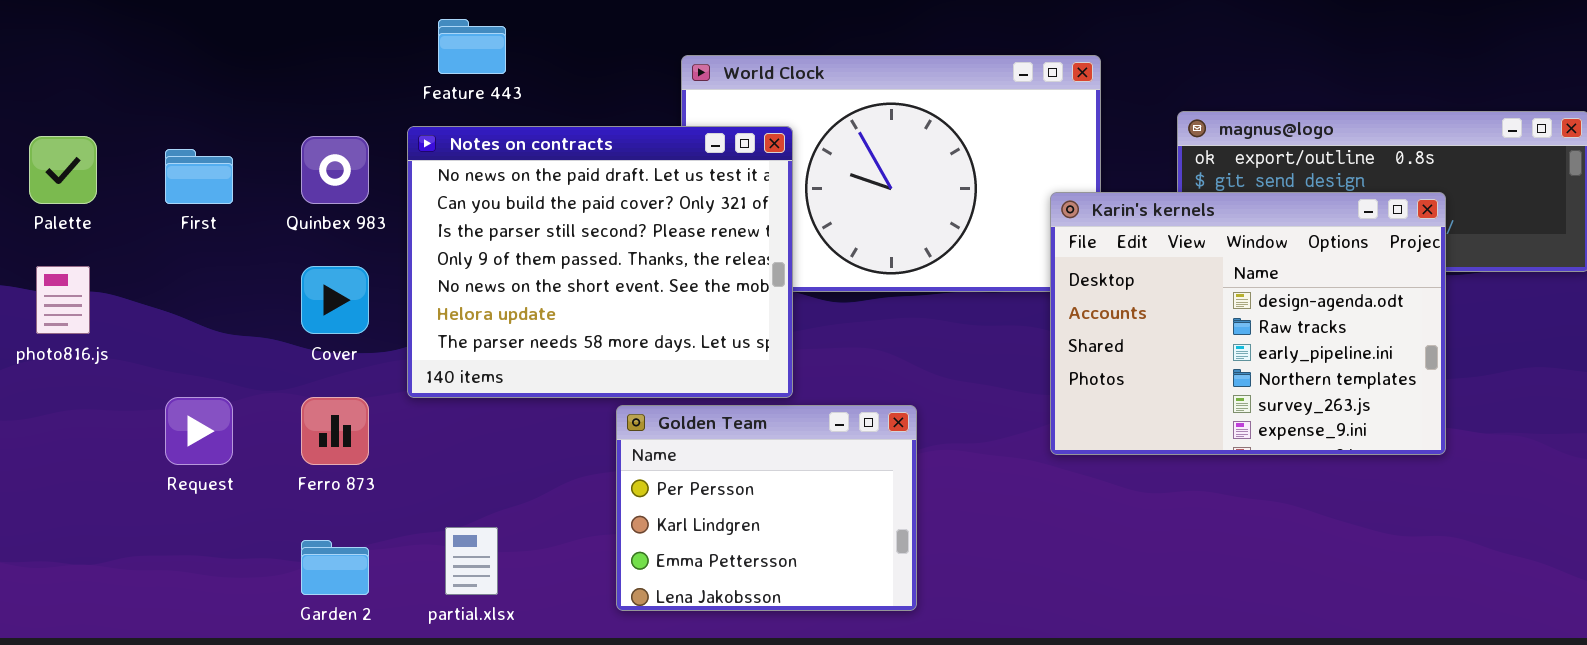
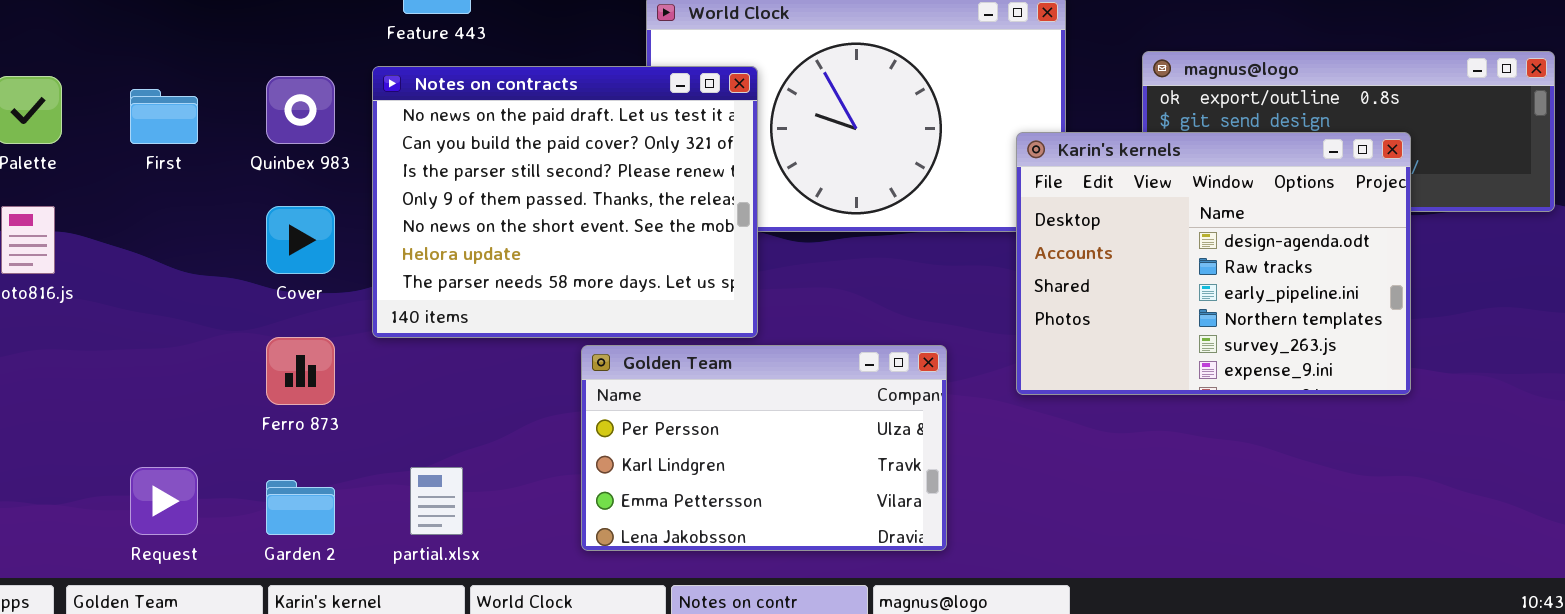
Request: [165,397,233,465] -> [130,467,198,535], moved
Golden Team: [616,405,917,611] -> [581,345,947,551], resized

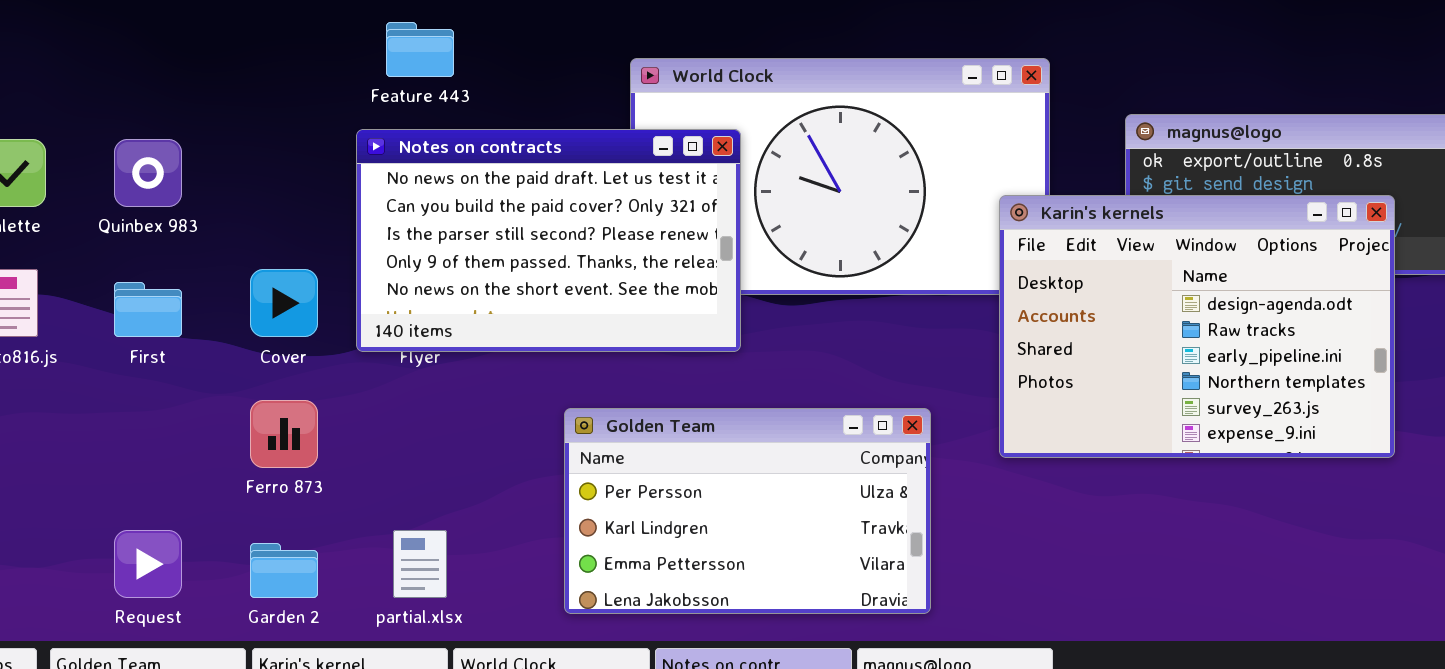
Notes on contracts: [372,66,758,338] -> [356,129,741,352], resized
Quinbex 983: [266,76,335,144] -> [114,139,182,207], moved
First: [130,89,198,144] -> [114,282,182,337], moved

